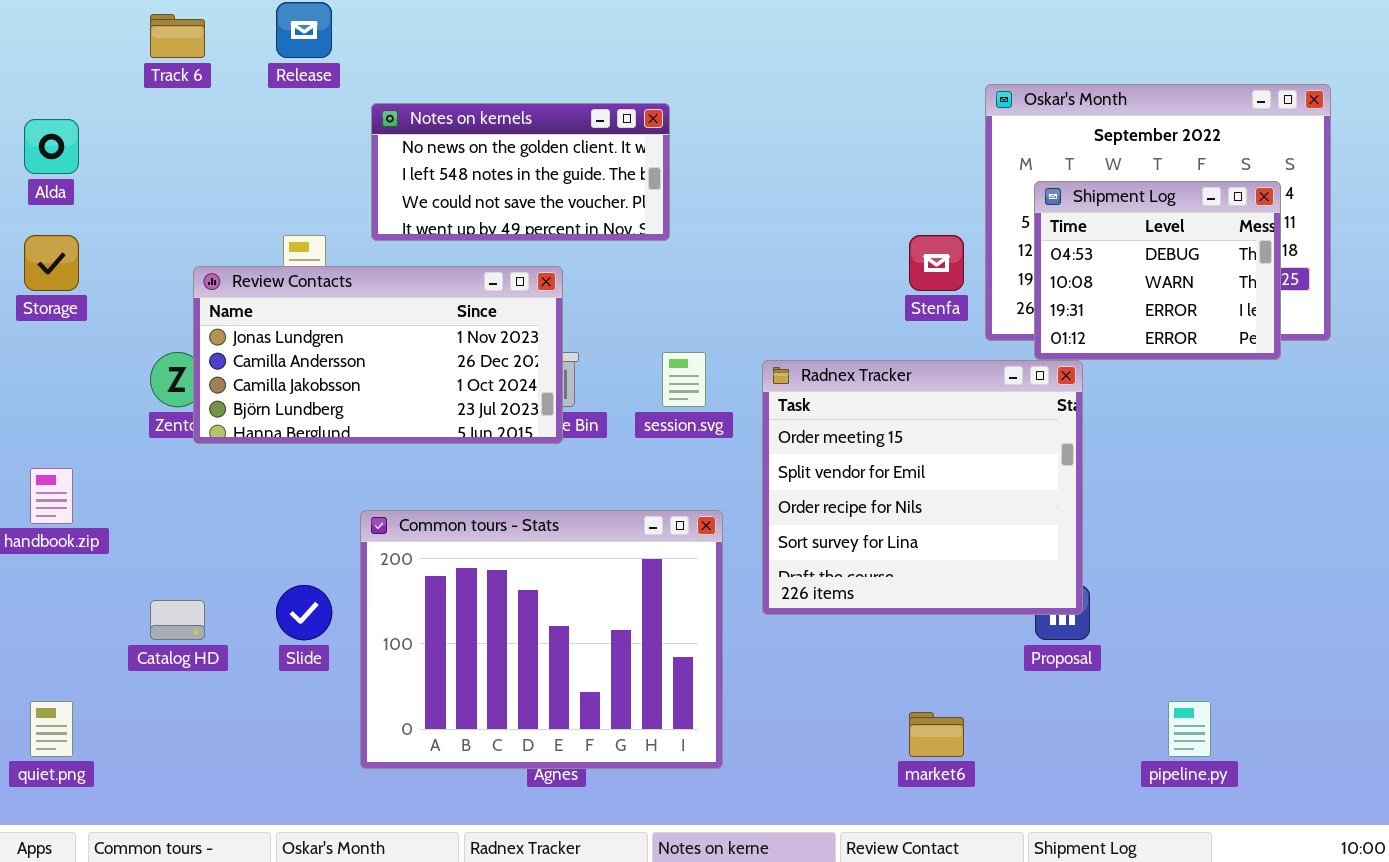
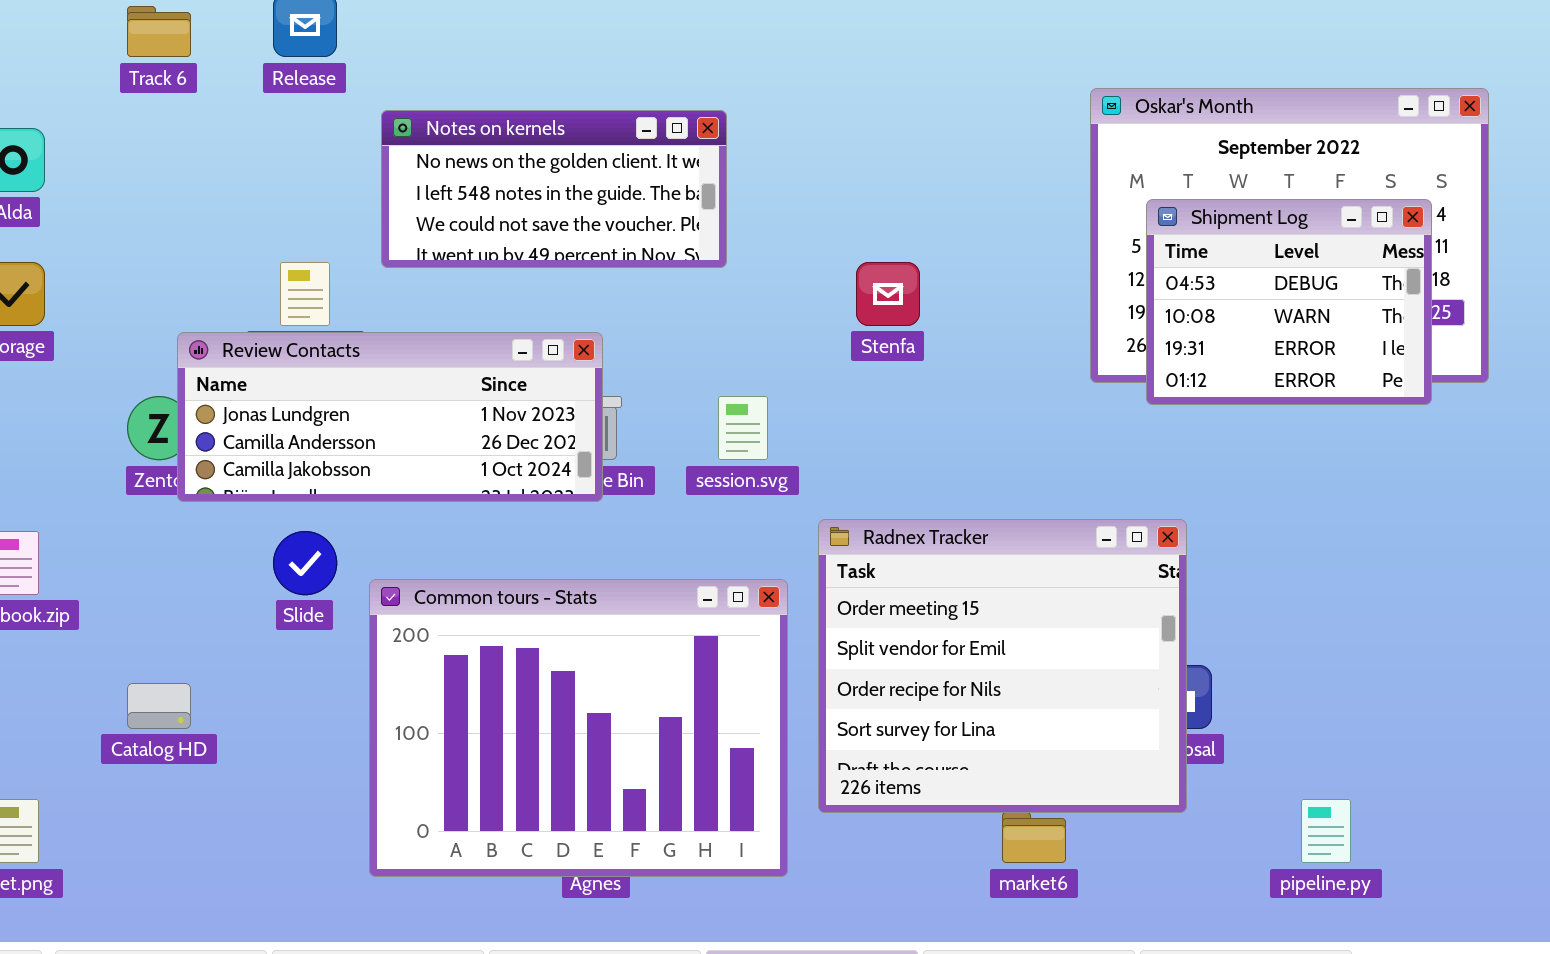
Stenfa: [909,235,964,291] -> [856,262,920,326], moved
Review Contacts: [193,266,563,444] -> [177,332,603,502], resized
Radnex Tracker: [762,360,1083,615] -> [818,519,1187,813], moved
Slide: [276,585,332,640] -> [273,531,337,595], moved

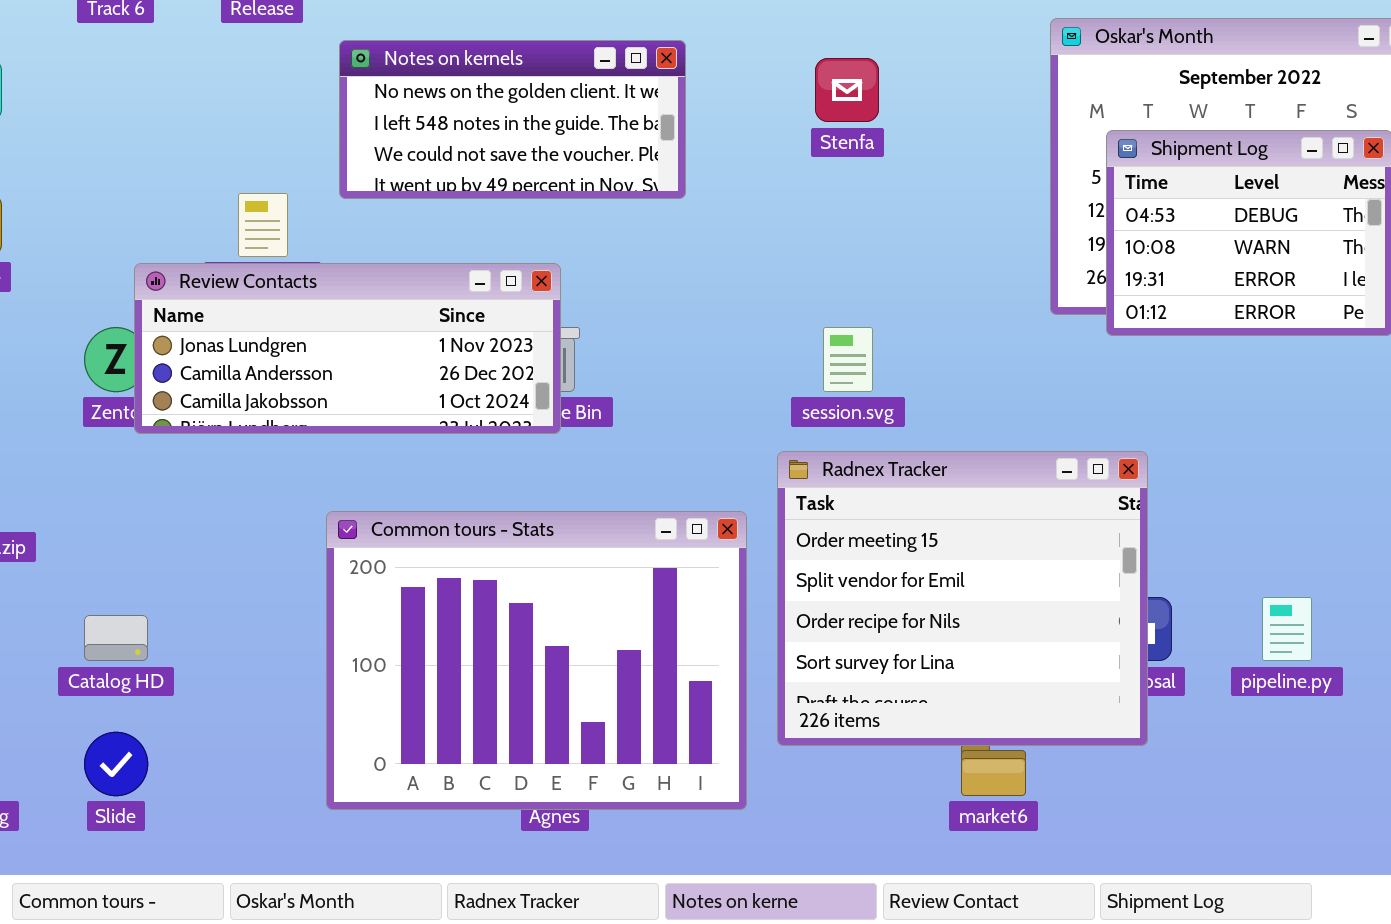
Stenfa: [856,262,920,326] -> [815,58,879,122], moved
session.svg: [718,396,768,460] -> [823,327,873,392], moved
Slide: [273,531,337,595] -> [84,732,148,796], moved
pipeline.py: [1301,799,1351,863] -> [1262,597,1312,661], moved

